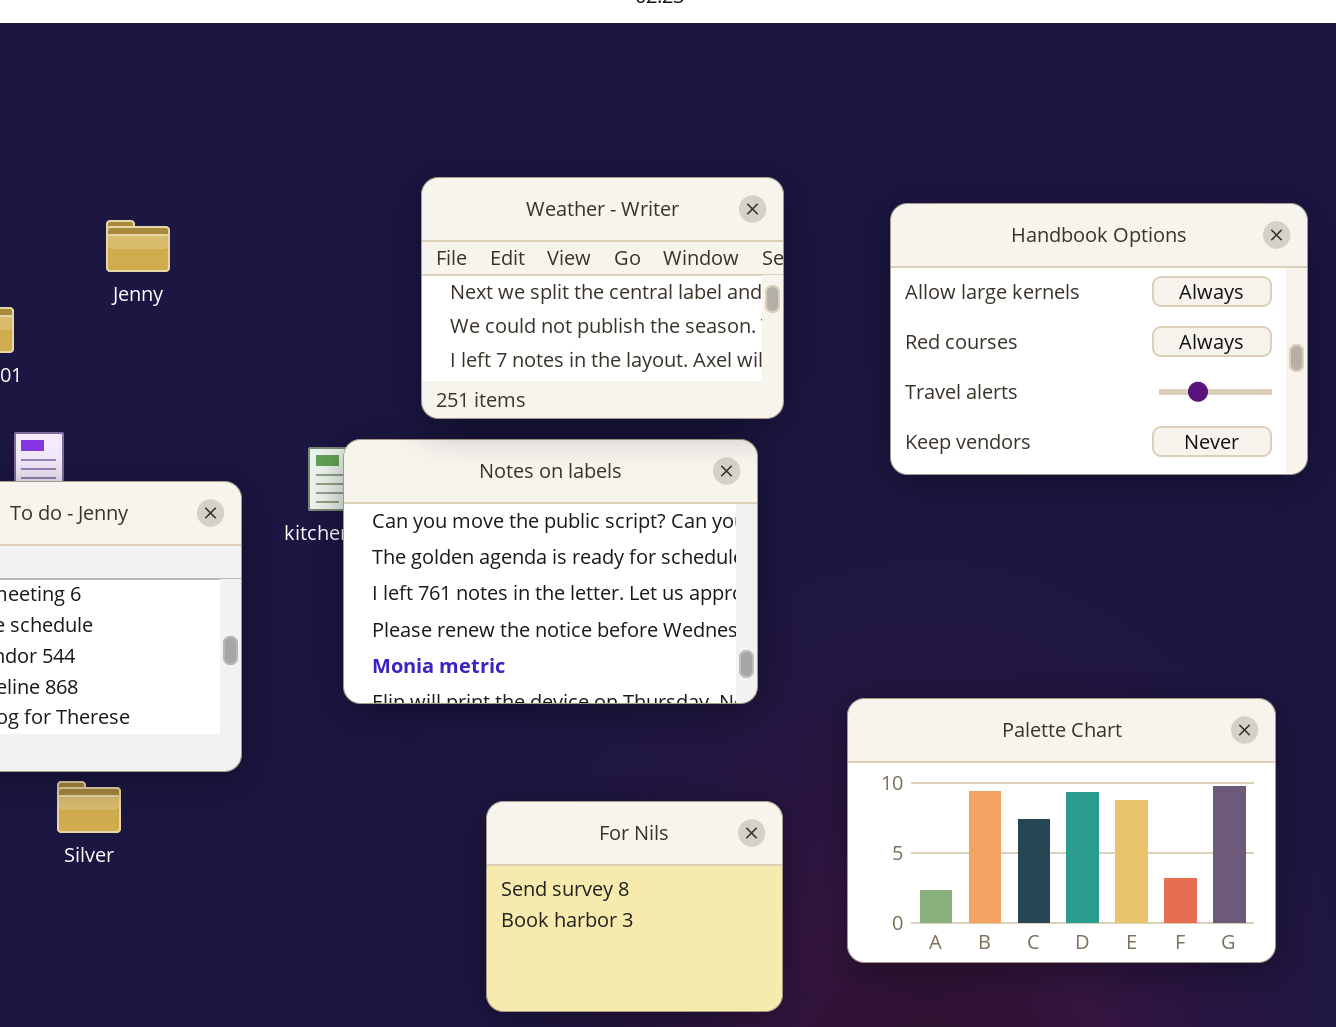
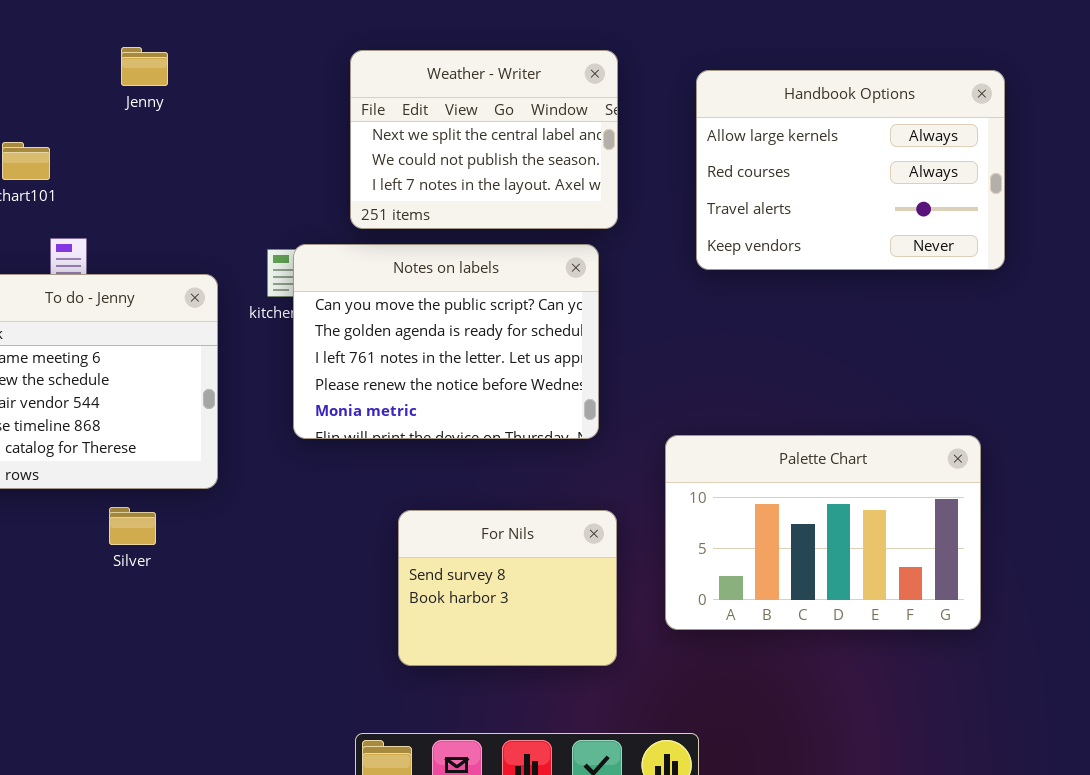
Jenny: [106,220,170,272] -> [121,47,168,86], moved
Silver: [57,781,121,833] -> [109,507,156,545], moved

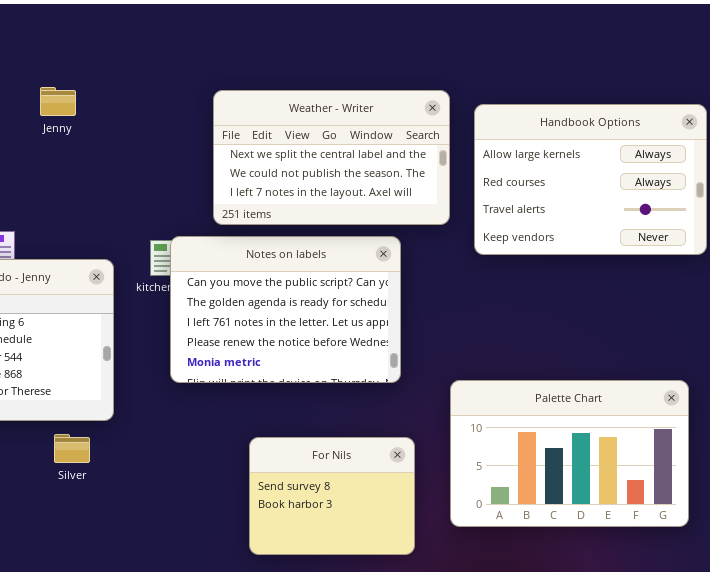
Weather - Writer: [350,50,618,229] -> [213,90,450,225], resized
Silver: [109,507,156,545] -> [54,434,90,463], moved

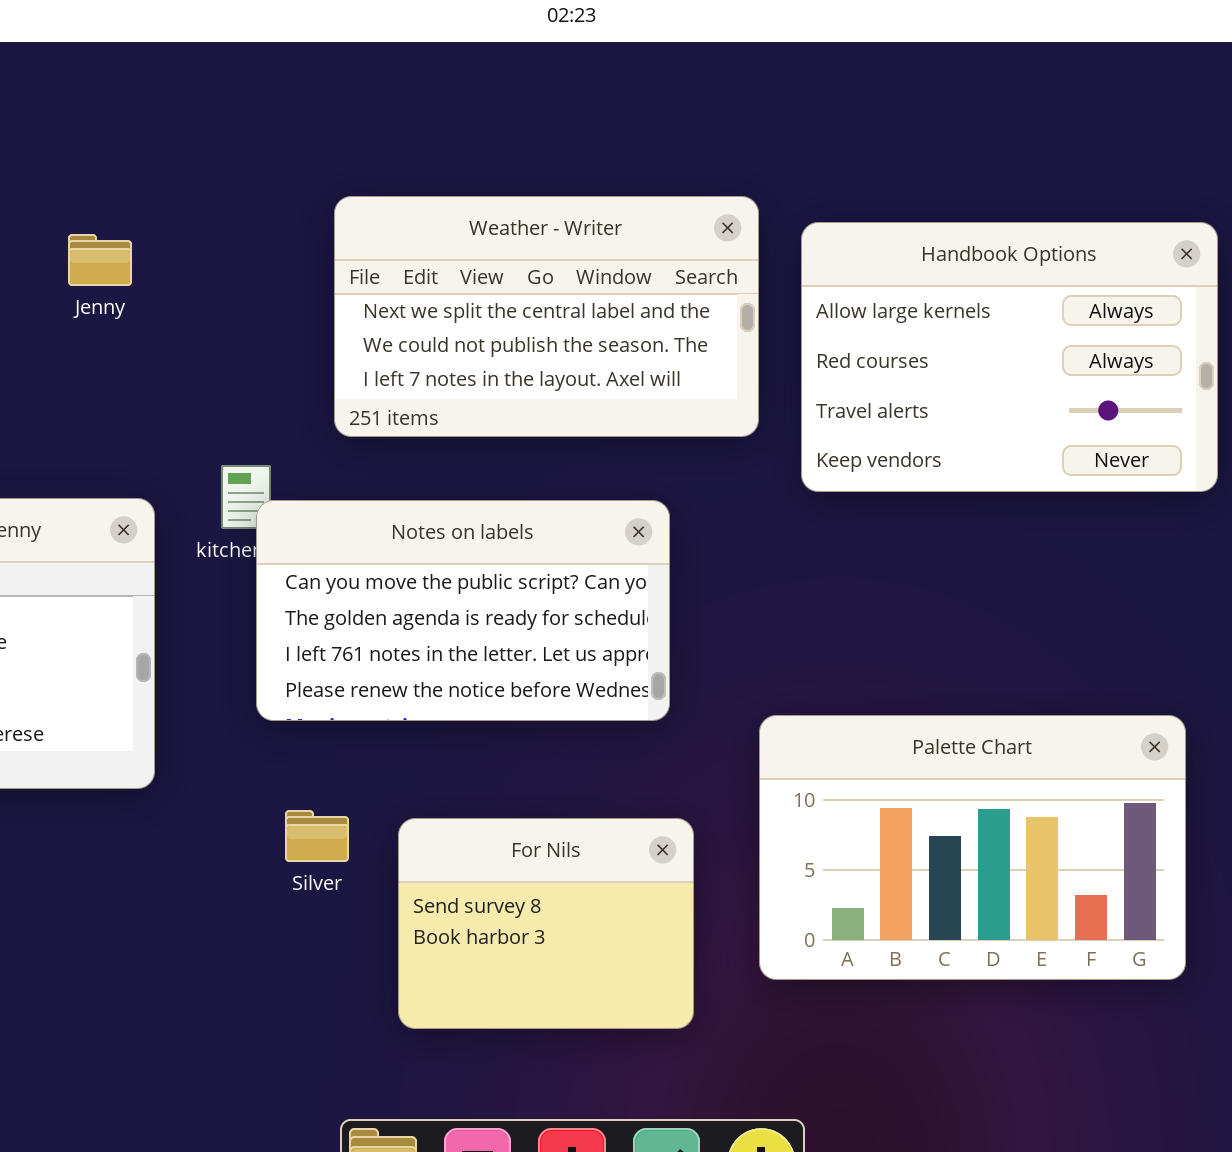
Jenny: [40,87,76,116] -> [68,234,132,286], moved
Notes on labels: [170,236,401,383] -> [256,500,670,721], resized
Silver: [54,434,90,463] -> [285,810,349,862], moved

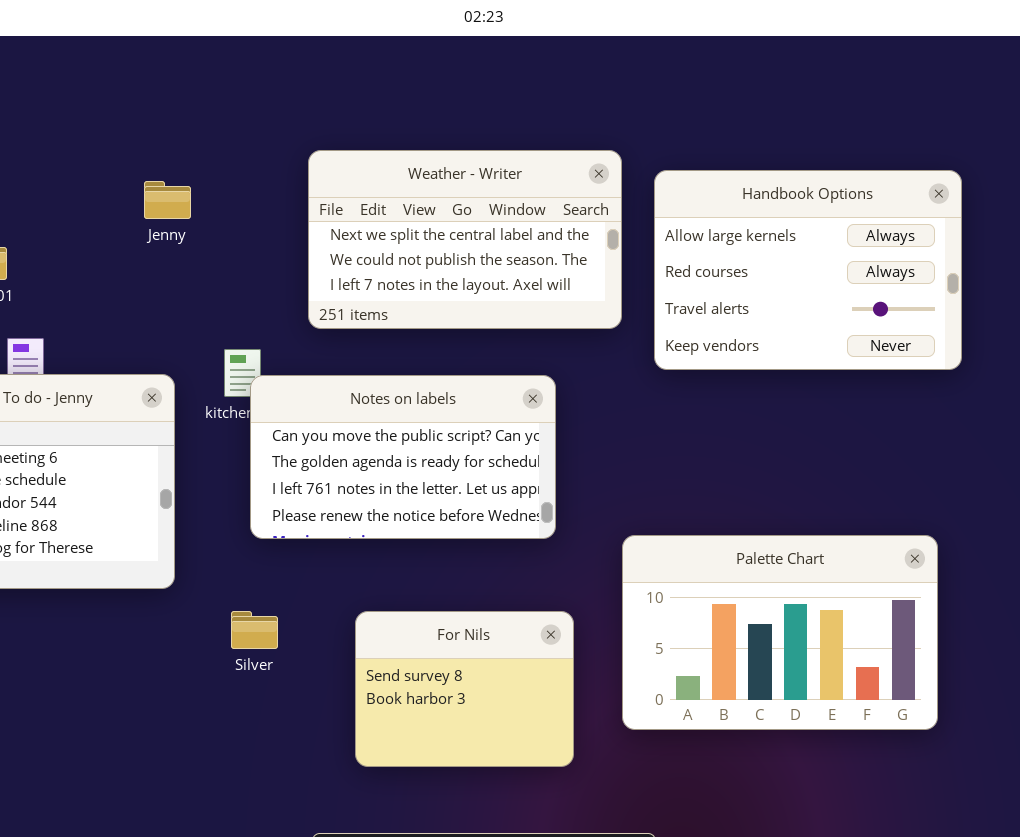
Jenny: [68,234,132,286] -> [144,181,191,219], moved
Silver: [285,810,349,862] -> [231,611,278,649], moved

